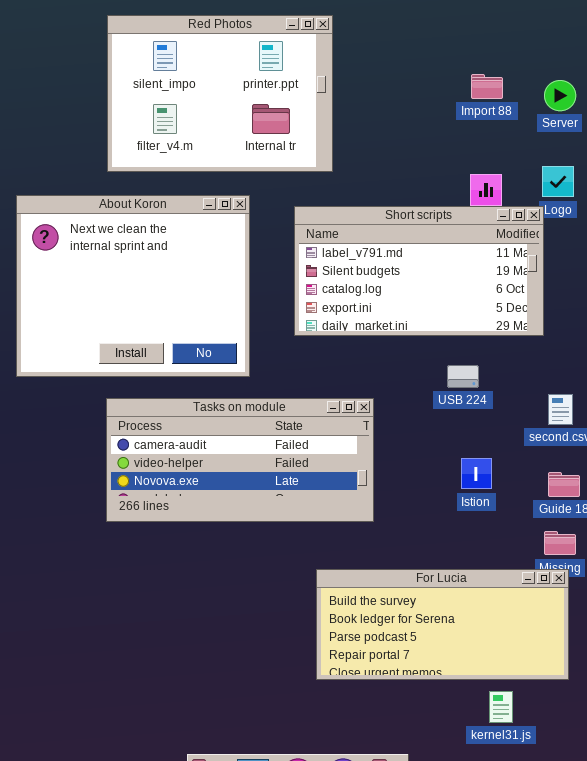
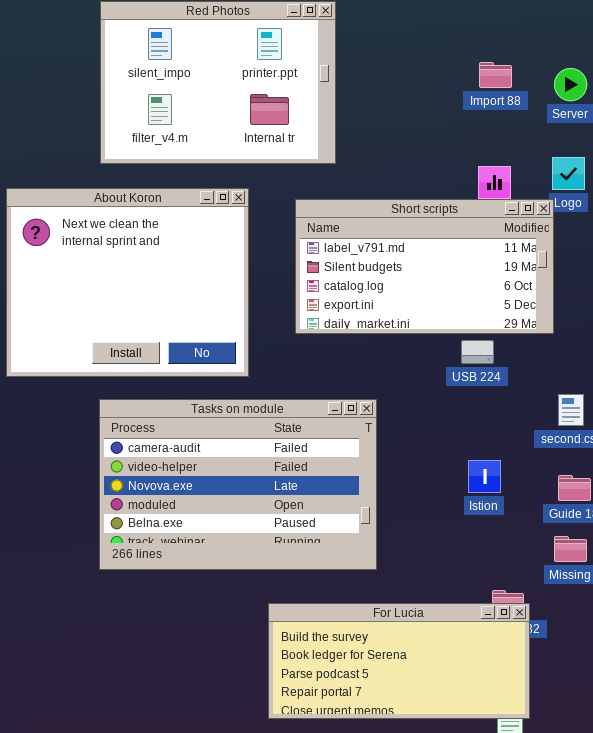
USB 224: [447,365,479,388] -> [461,340,494,364], moved
Tasks on module: [106,398,374,522] -> [99,399,377,570], resized
For Lucia: [316,569,569,680] -> [268,603,530,719], moved

